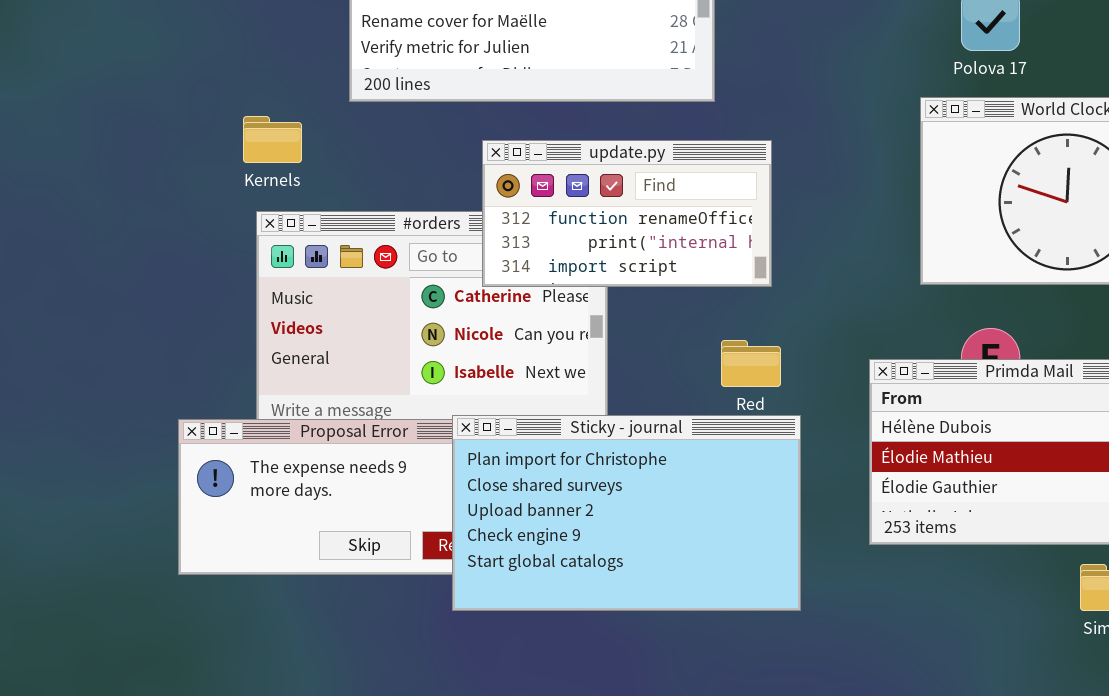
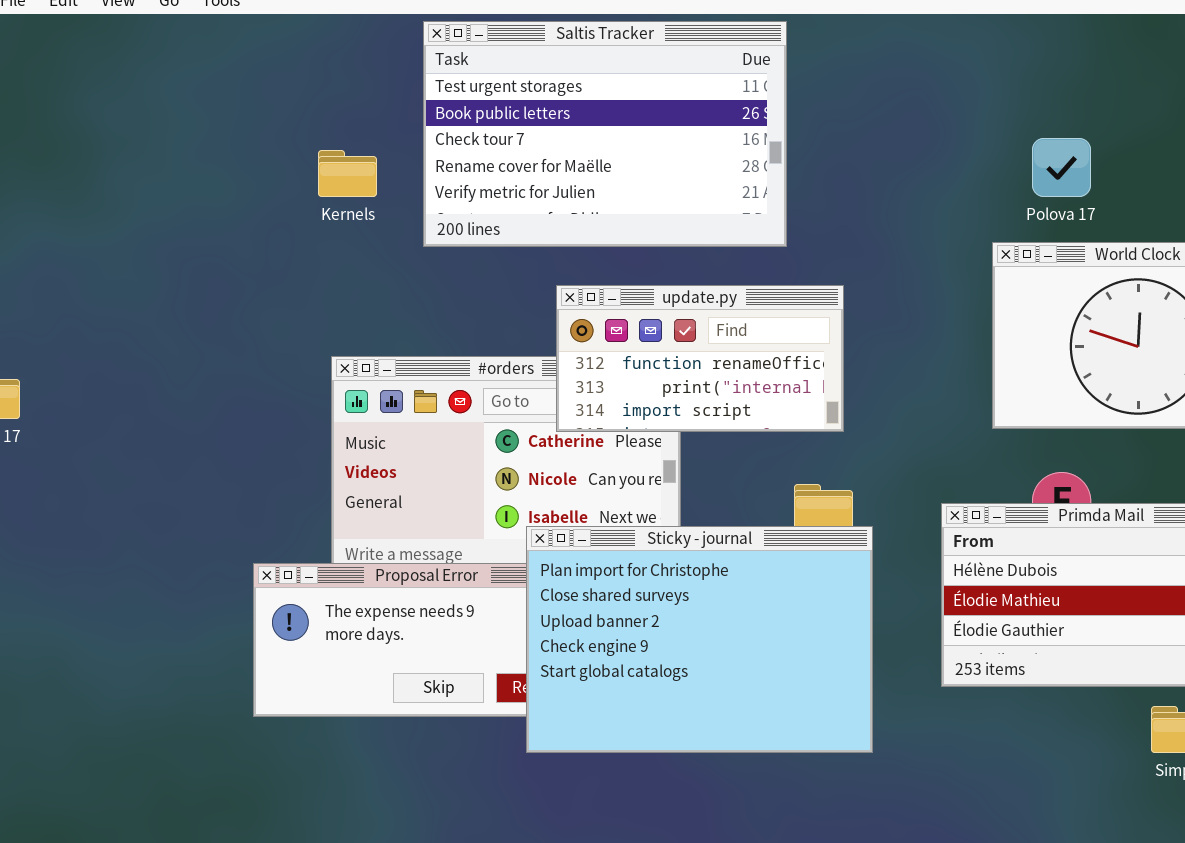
Kernels: [243,116,302,163] -> [318,150,377,197], moved
Sticky - journal: [452,415,801,611] -> [526,526,873,753], resized

